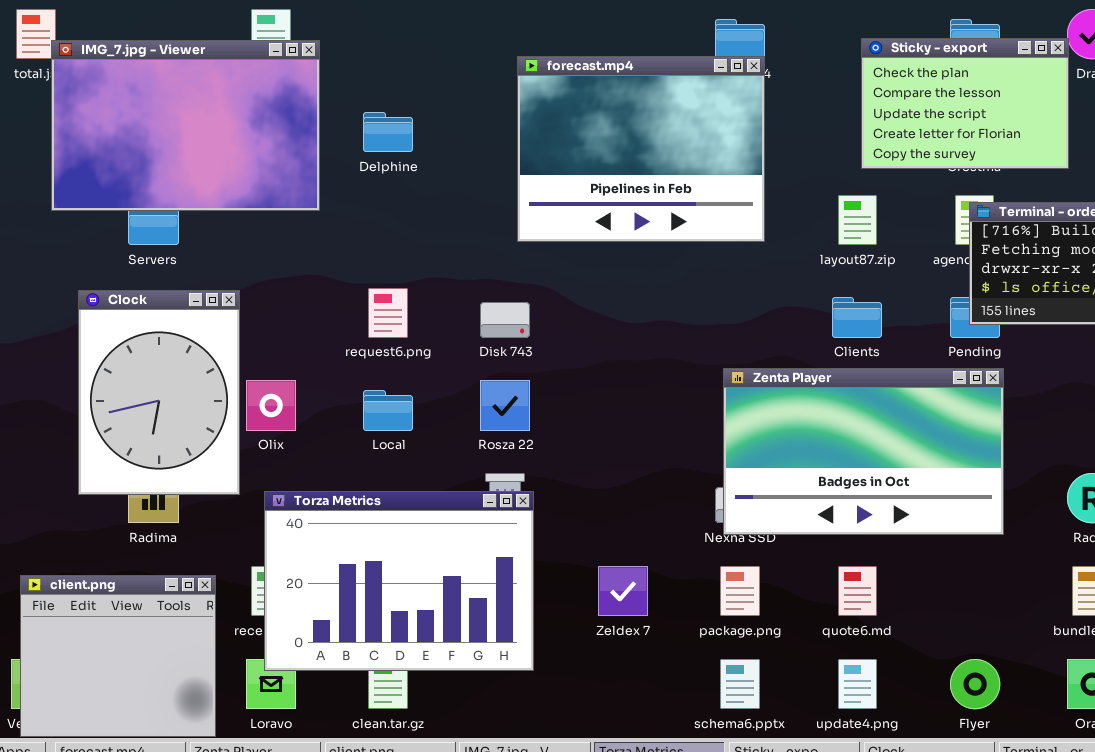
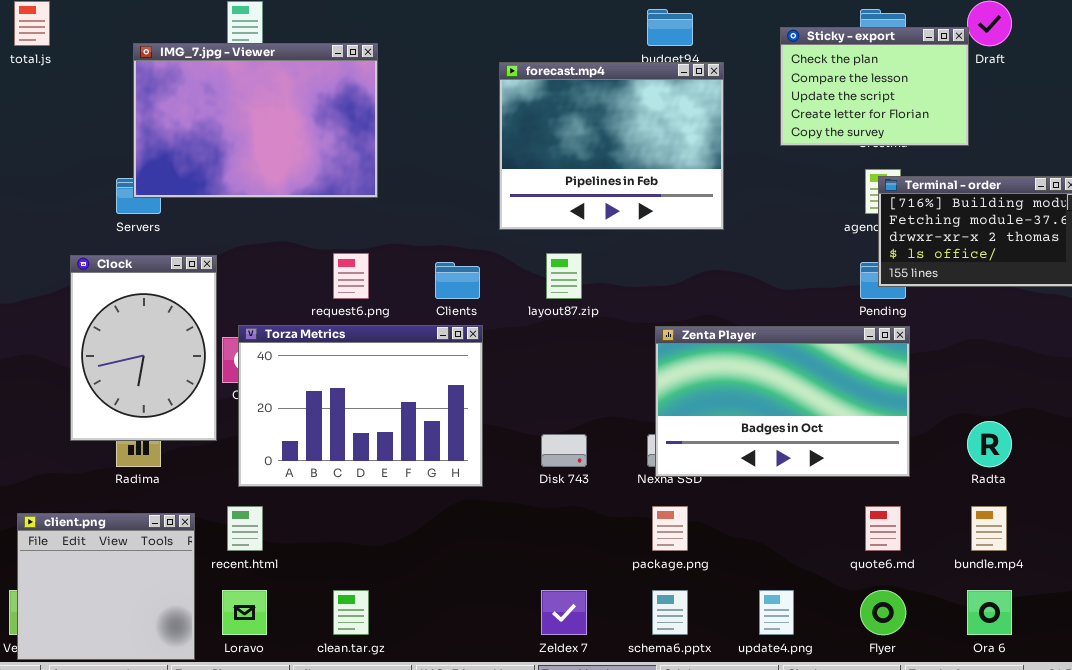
IMG_7.jpg - Viewer: [51,40,320,211] -> [133,43,378,198], moved
forecast.mp4: [517,56,765,242] -> [499,62,724,230], moved
layout87.zip: [838,195,877,245] -> [546,253,582,299], moved
Clients: [832,297,882,338] -> [435,262,480,299], moved
Disk 743: [480,302,530,338] -> [541,434,587,467], moved
Torza Metrics: [264,491,534,671] -> [238,325,483,487], moved
Zeldex 7: [598,566,648,616] -> [541,590,587,635], moved
quote6.md: [838,566,877,616] -> [865,506,901,551], moved

